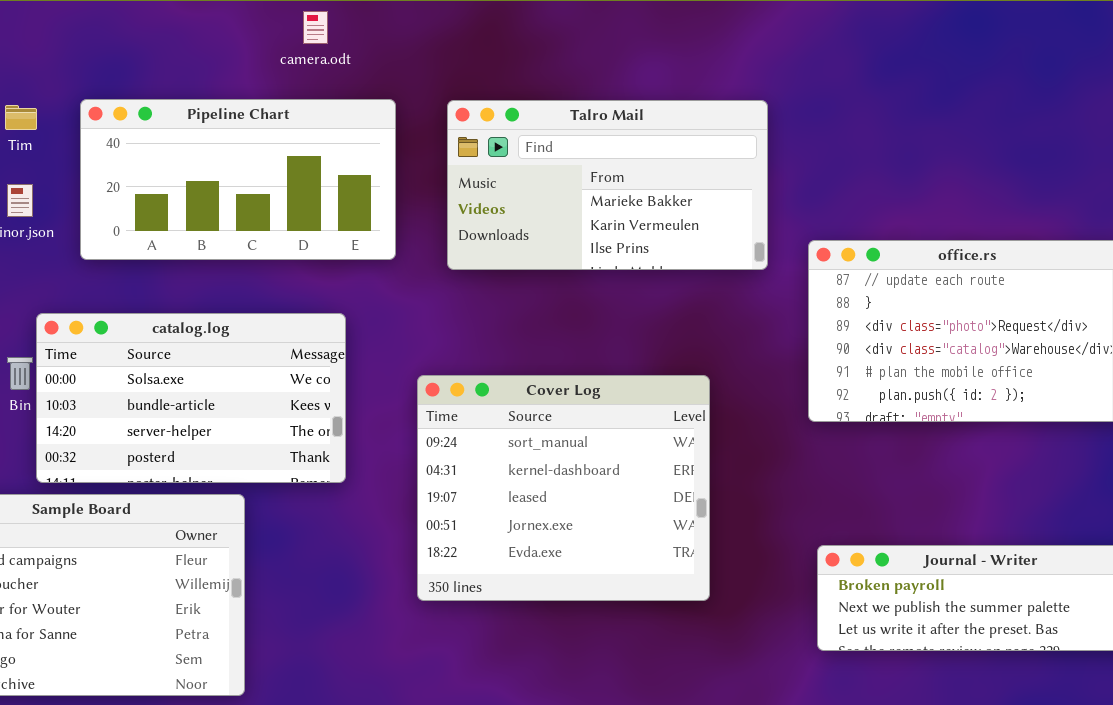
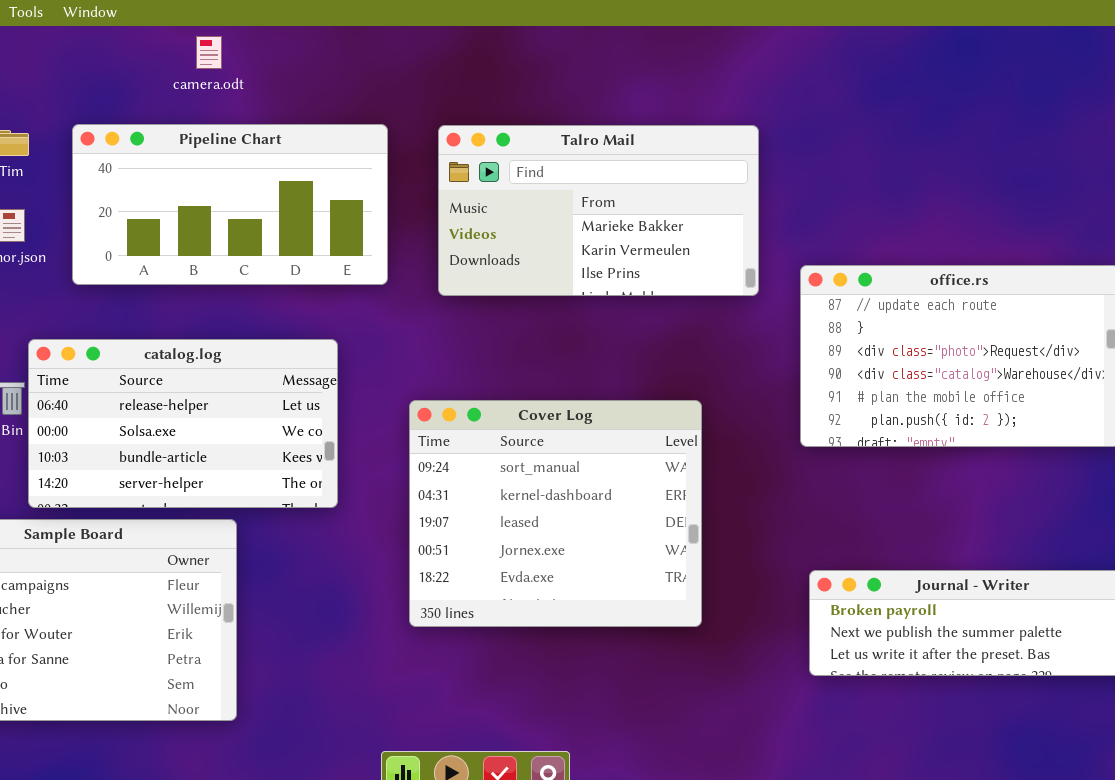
camera.odt: [303,11,328,44] -> [196,36,222,69], moved
catalog.log: [36,313,346,483] -> [28,339,338,508], scrolled up 1 row

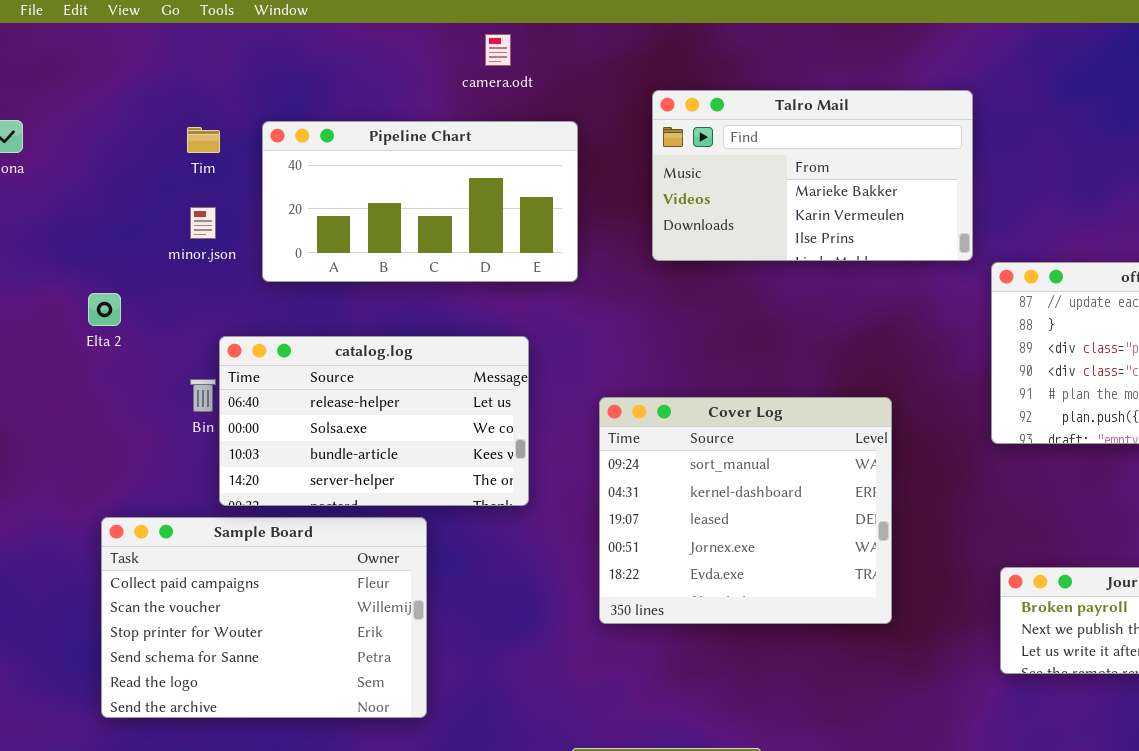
camera.odt: [196,36,222,69] -> [485,34,511,66], moved
Talro Mail: [438,125,759,296] -> [652,90,973,261], moved

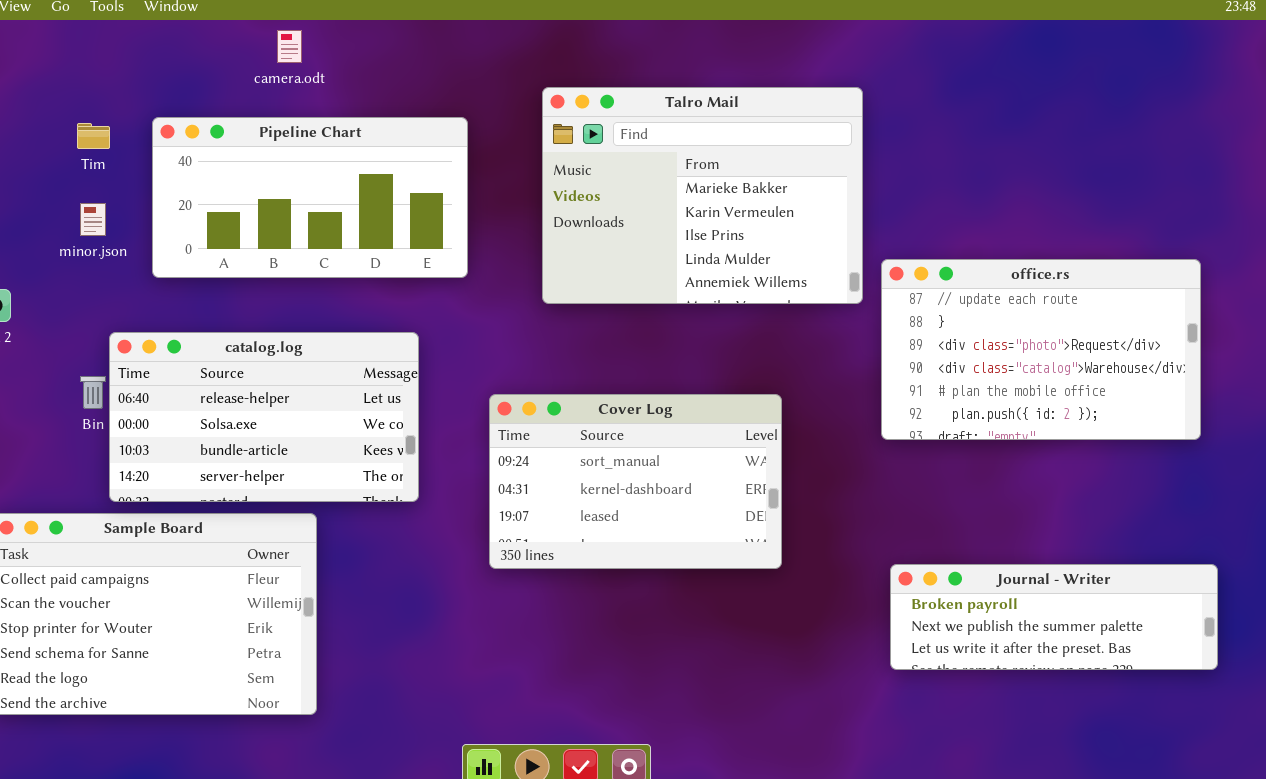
camera.odt: [485,34,511,66] -> [277,30,302,63], moved
Talro Mail: [652,90,973,261] -> [542,87,863,304], resized
Cover Log: [599,397,892,624] -> [489,394,782,569], resized

